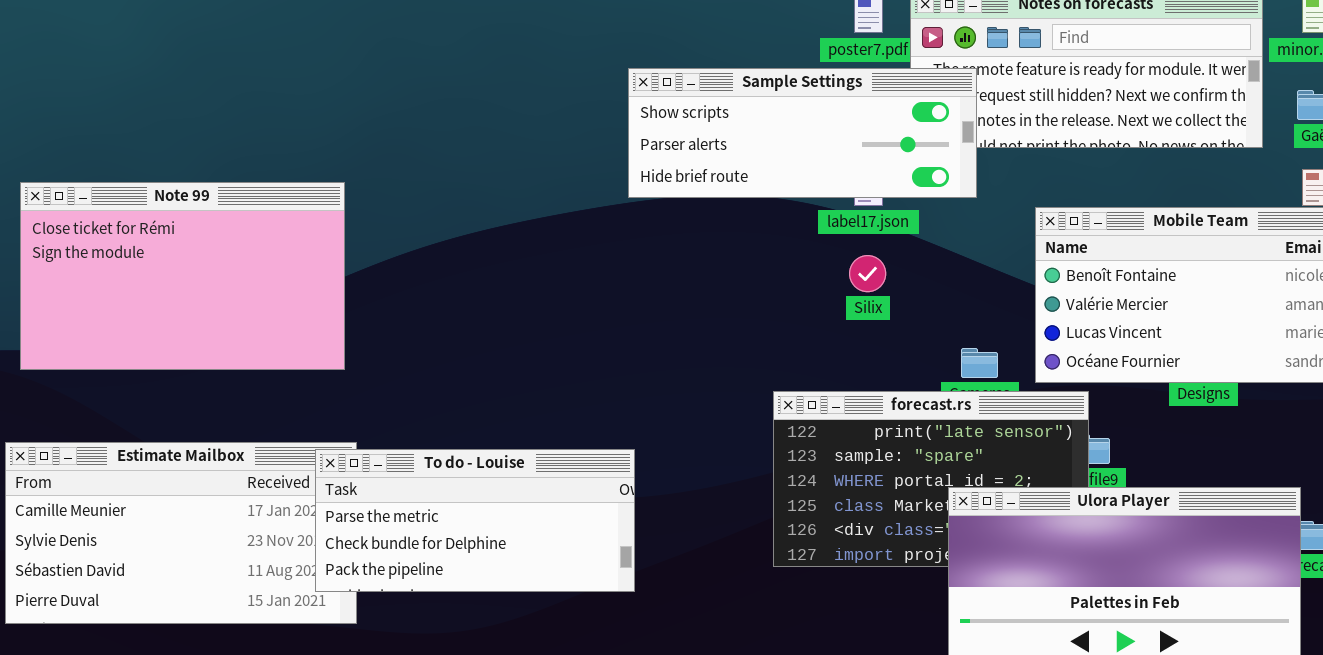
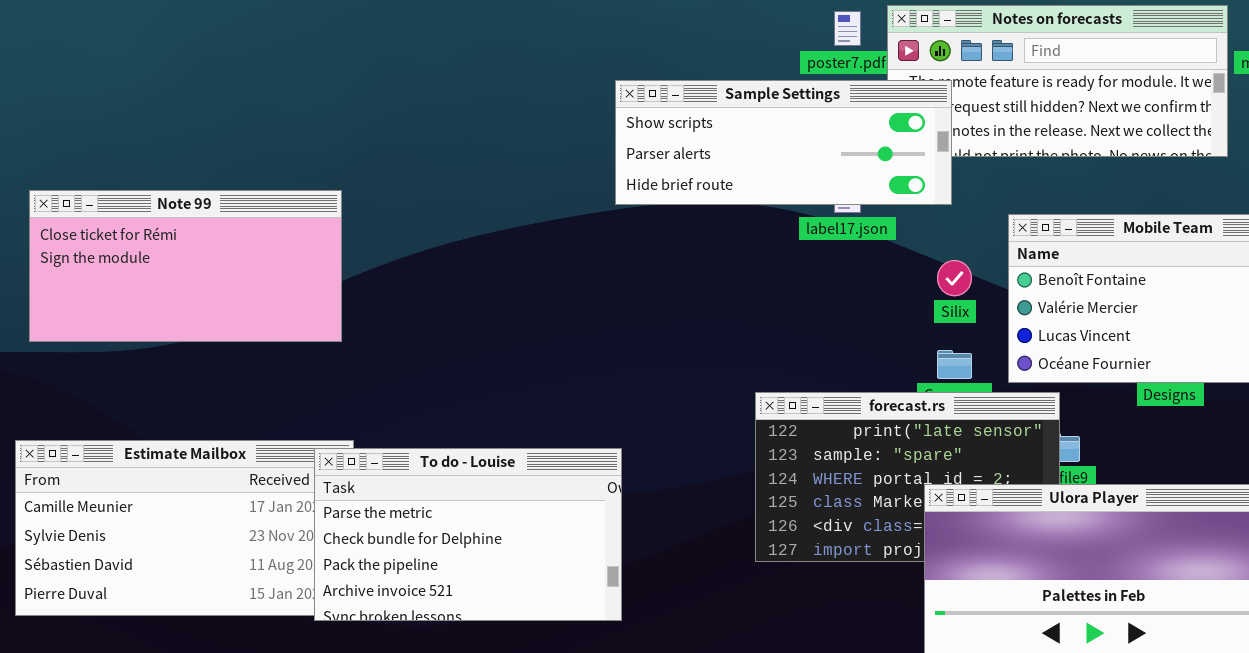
Note 99: [20,182,345,370] -> [29,190,342,342], resized
Silix: [849,255,886,292] -> [937,260,972,296], moved
To do - Louise: [315,449,635,592] -> [314,448,622,621], resized

